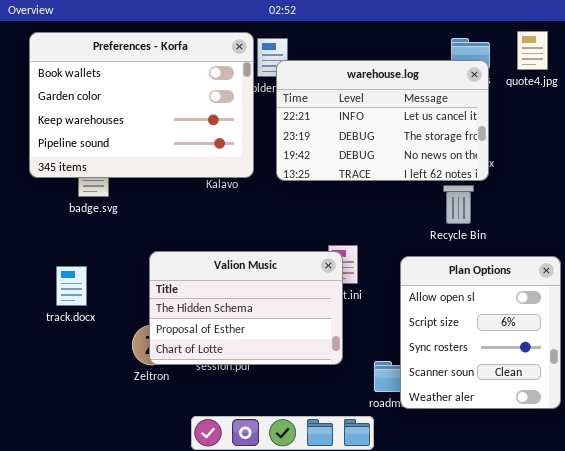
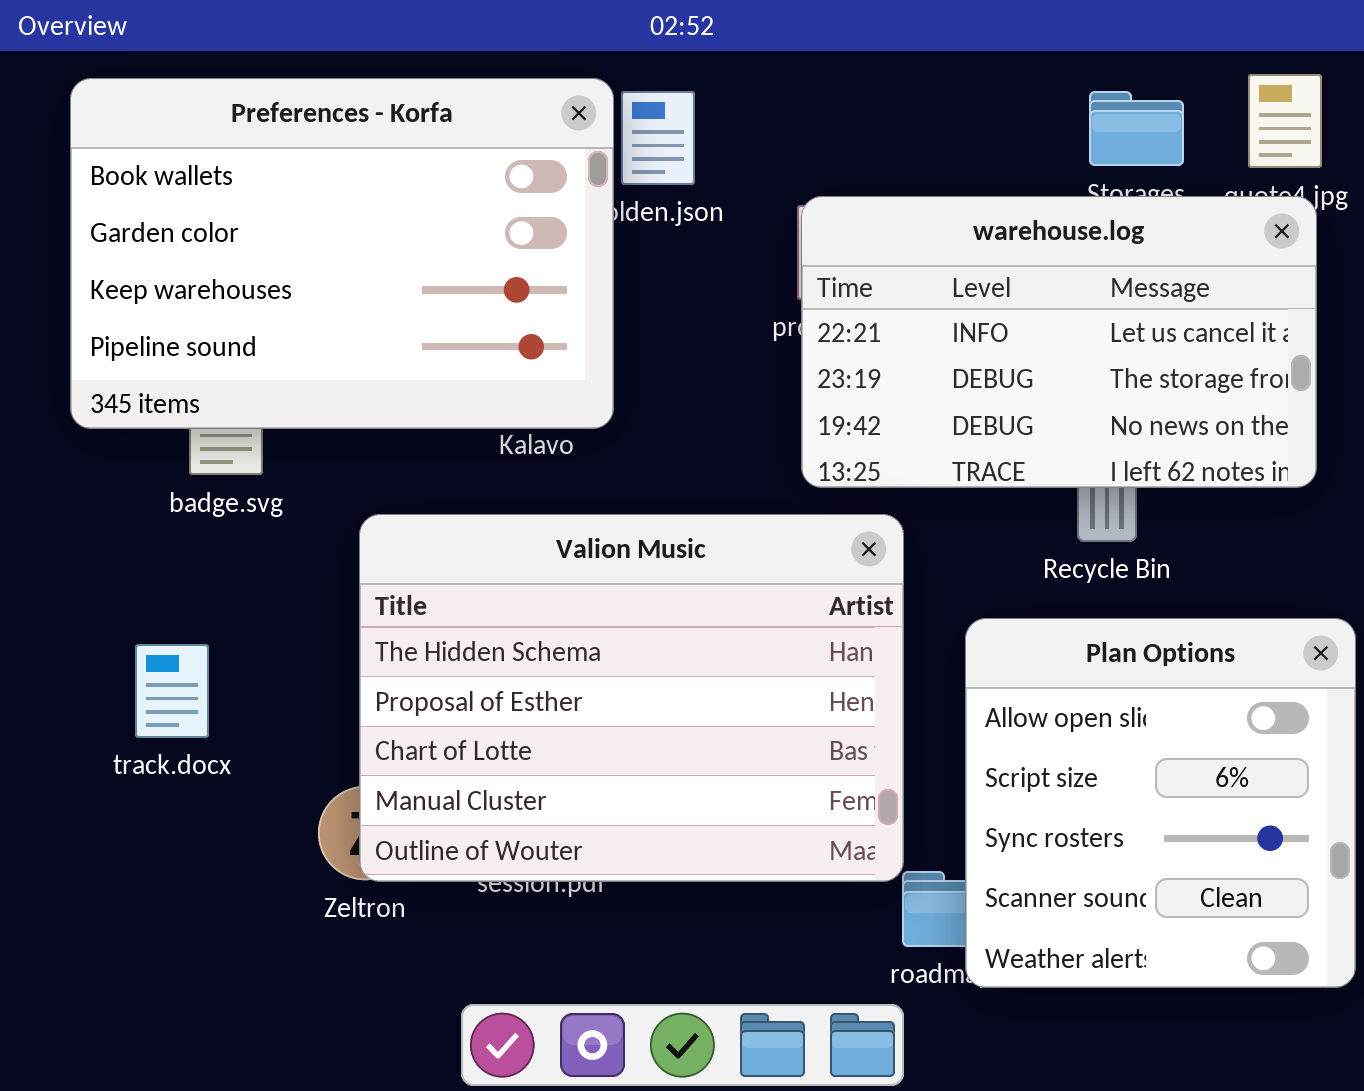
warehouse.log: [276,60,489,181] -> [801,196,1317,488], moved
Valion Music: [149,251,343,365] -> [359,514,904,882], resized

